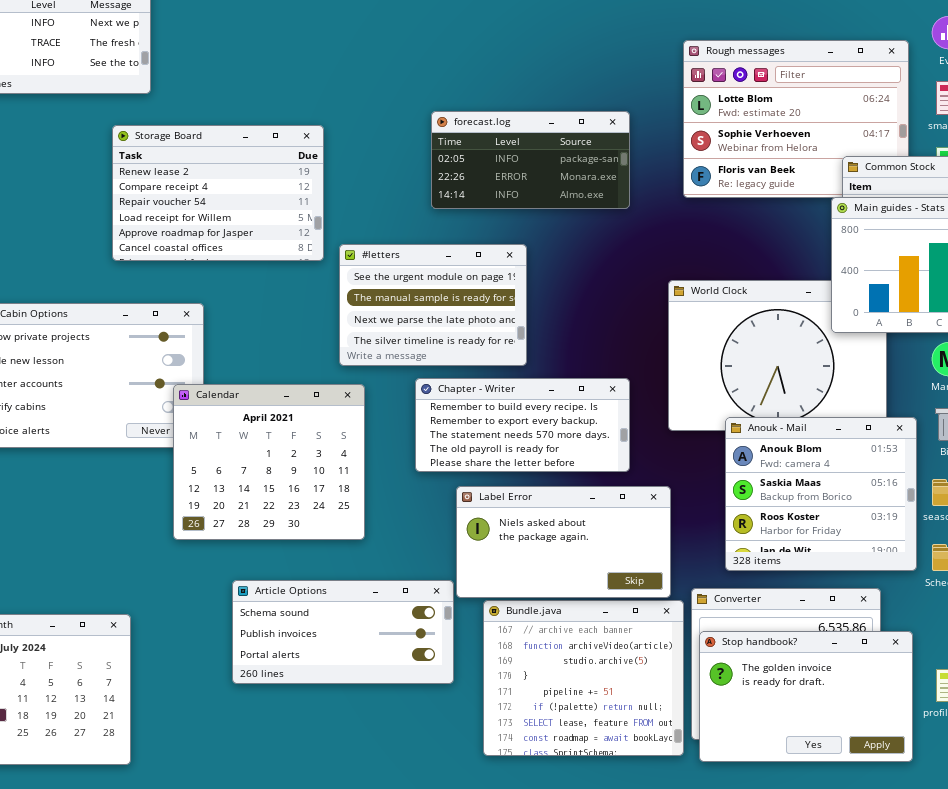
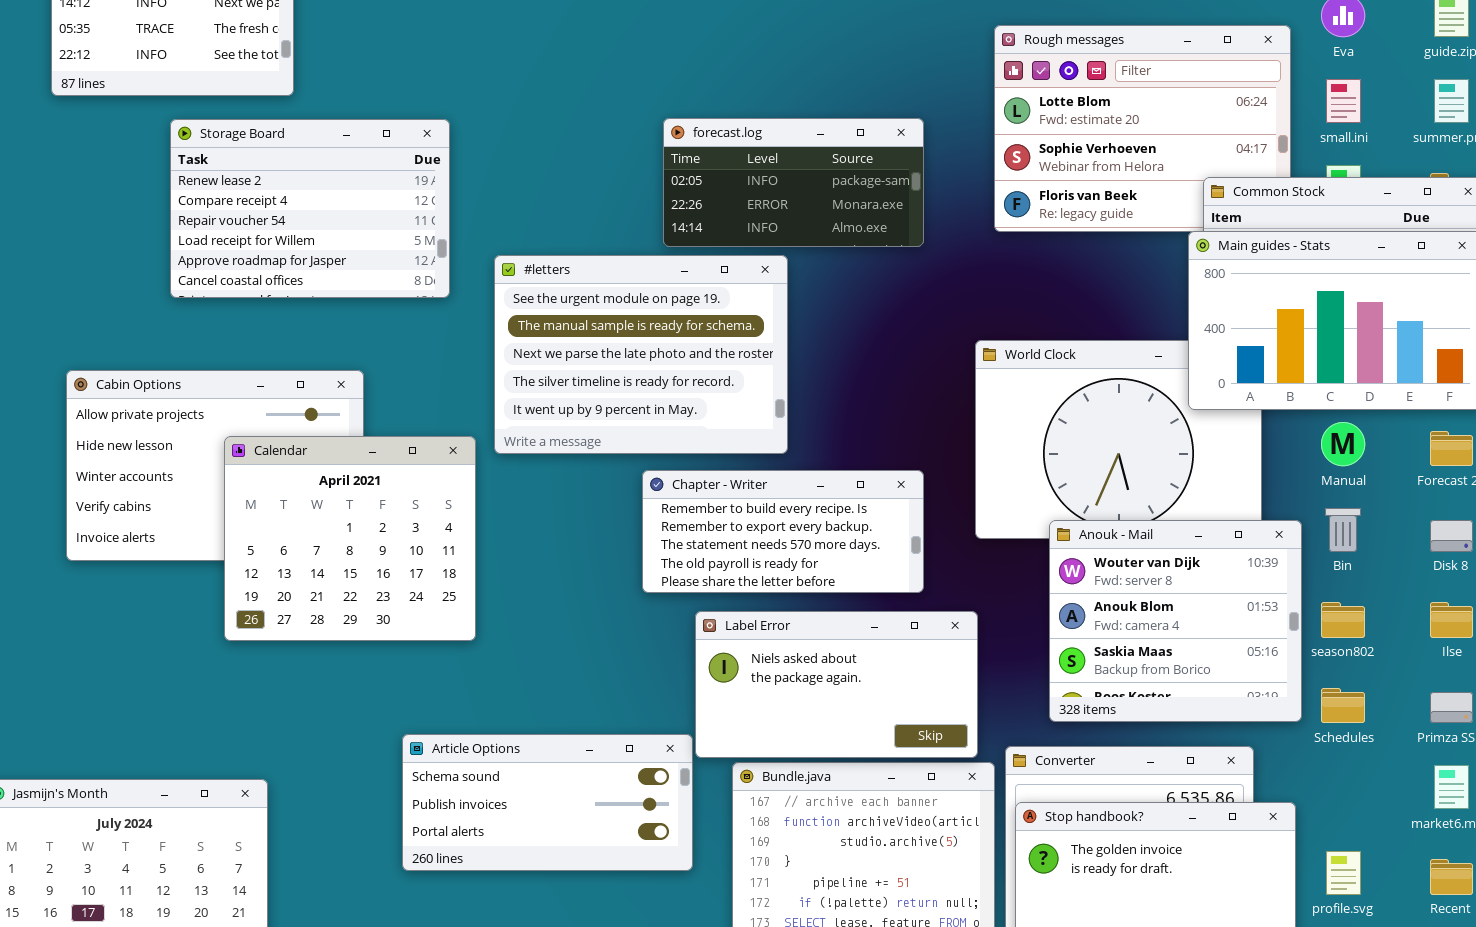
Storage Board: [112,125,324,261] -> [170,119,450,298], moved
#letters: [339,244,527,366] -> [494,255,788,454], resized
Calendar: [173,384,365,540] -> [224,436,476,641], moved
Anouk - Mail: [725,417,917,571] -> [1049,520,1302,722], scrolled up 1 row

